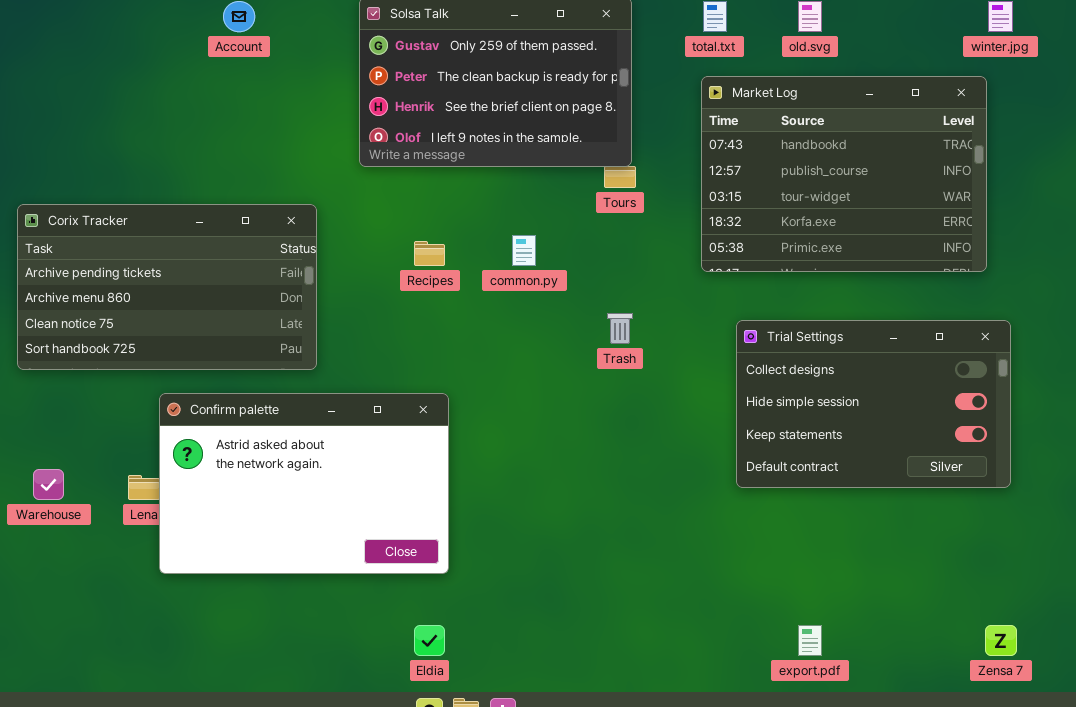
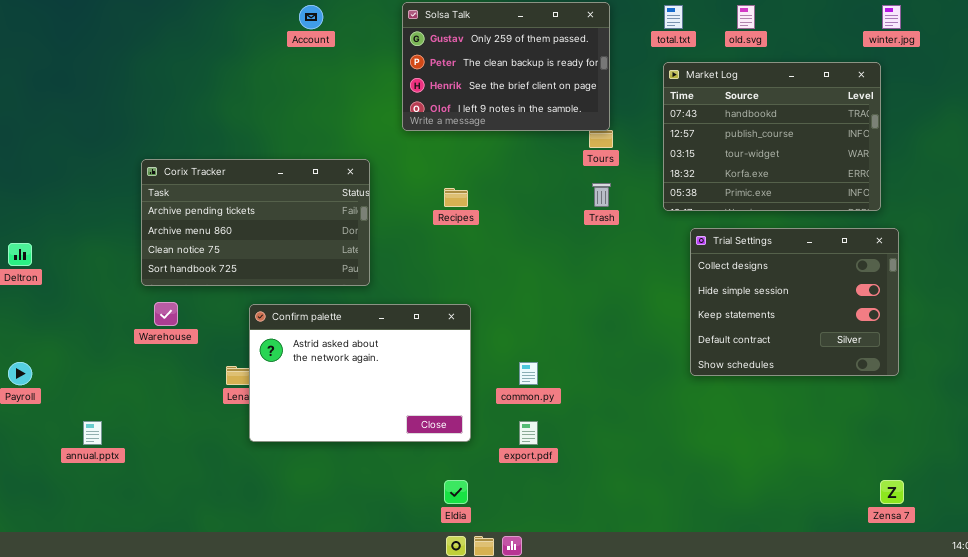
common.py: [512,235,536,266] -> [519,362,538,385], moved
Trash: [607,313,633,344] -> [592,183,611,207], moved
Trial Settings: [736,320,1011,488] -> [690,228,899,376], resized
Warehouse: [33,469,64,500] -> [154,302,178,326], moved
export.pdf: [798,625,822,656] -> [519,421,538,445], moved

